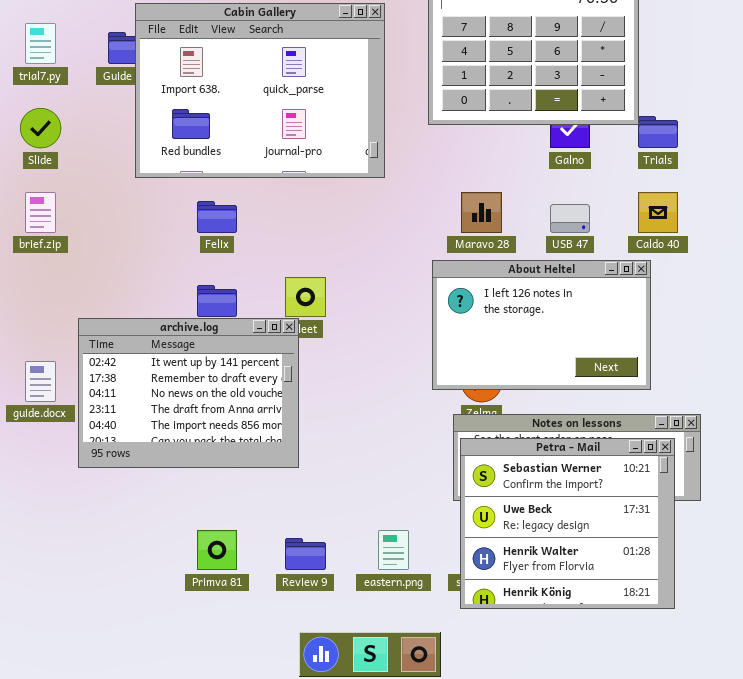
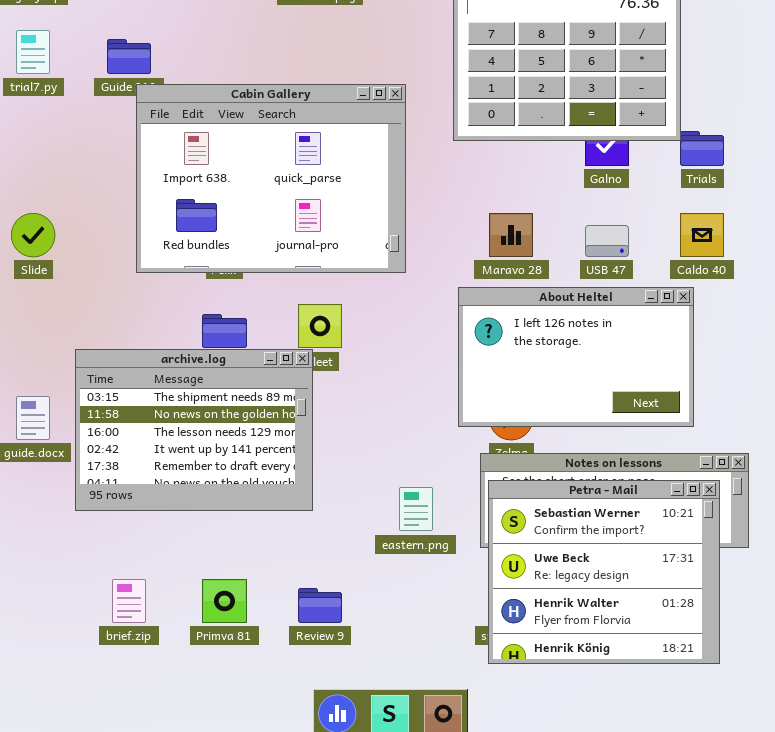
Cabin Gallery: [135,3,385,178] -> [136,84,406,273], moved
Slide: [20,108,61,148] -> [11,213,55,257], moved
brief.zip: [25,192,56,233] -> [112,579,146,623], moved
archive.log: [78,318,299,468] -> [75,349,313,511], scrolled up 3 rows
eastern.png: [378,530,409,570] -> [399,487,433,531], moved

